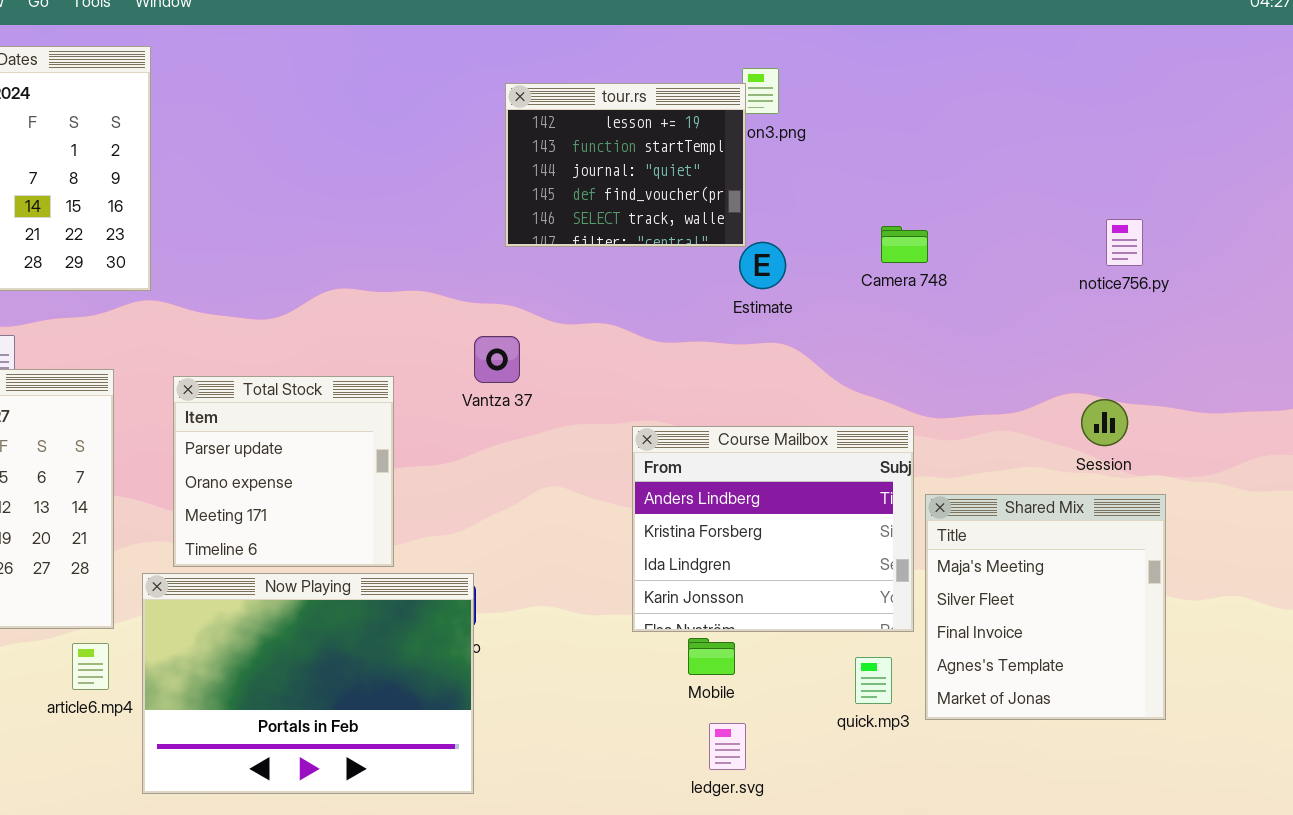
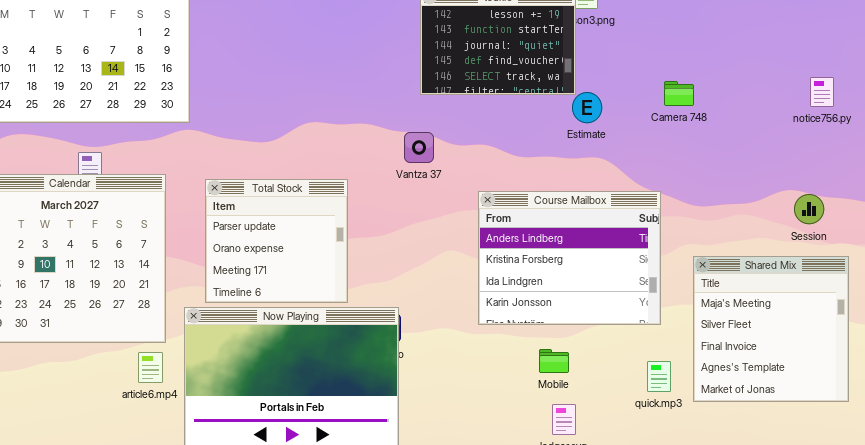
Vantza 37: [474,336,520,383] -> [404,132,434,163], moved
Course Mailbox: [632,426,914,632] -> [478,191,661,325], moved

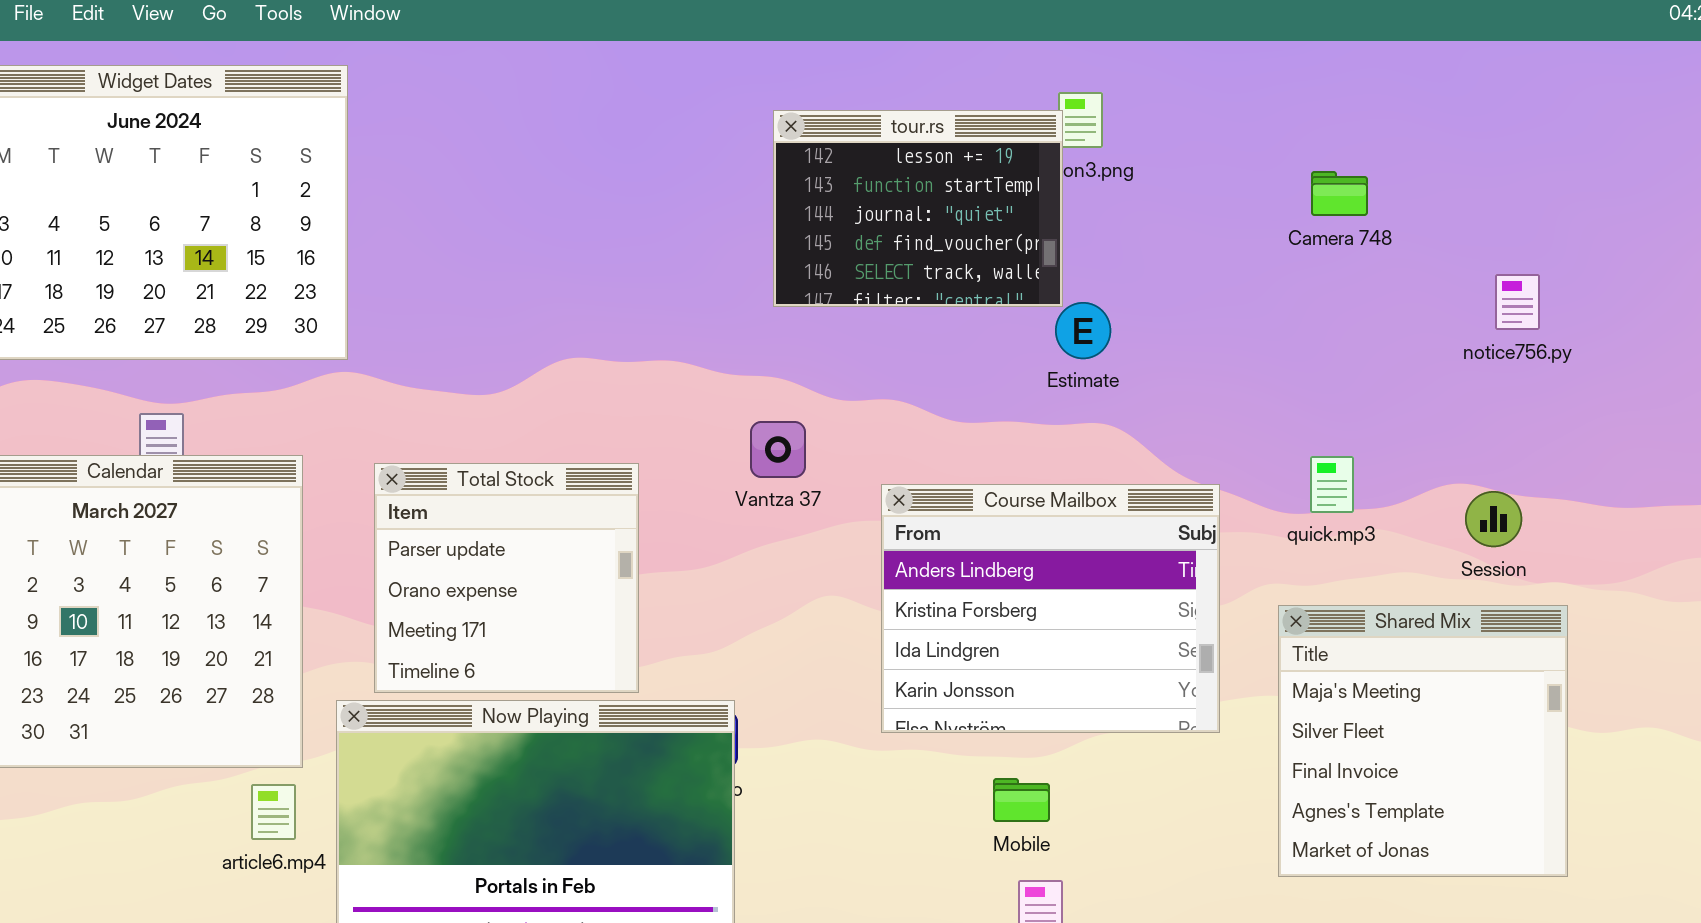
Camera 748: [664,81,694,106] -> [1311,171,1368,216], moved
Vantza 37: [404,132,434,163] -> [750,421,806,478], moved
quick.mp3: [647,361,671,392] -> [1310,456,1354,513], moved

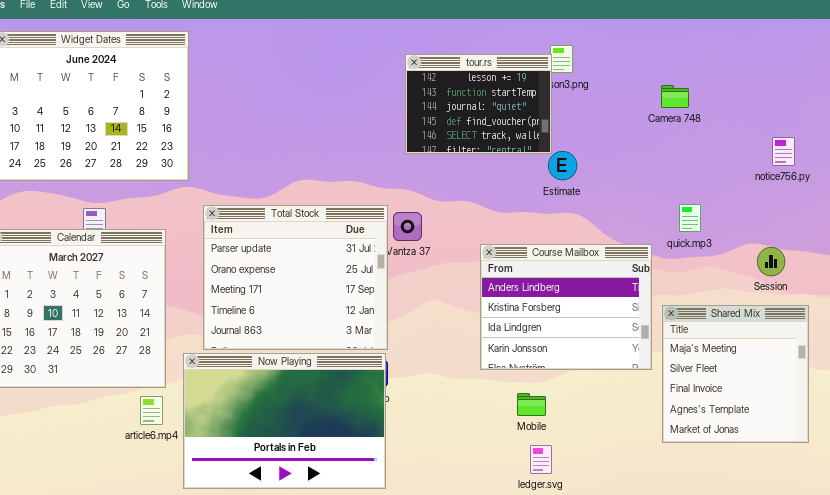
Camera 748: [1311,171,1368,216] -> [661,85,689,108], moved
quick.mp3: [1310,456,1354,513] -> [679,204,701,232], moved
Total Stock: [374,463,639,693] -> [203,205,388,350], resized
Course Mailbox: [881,484,1220,733] -> [480,244,652,370], moved

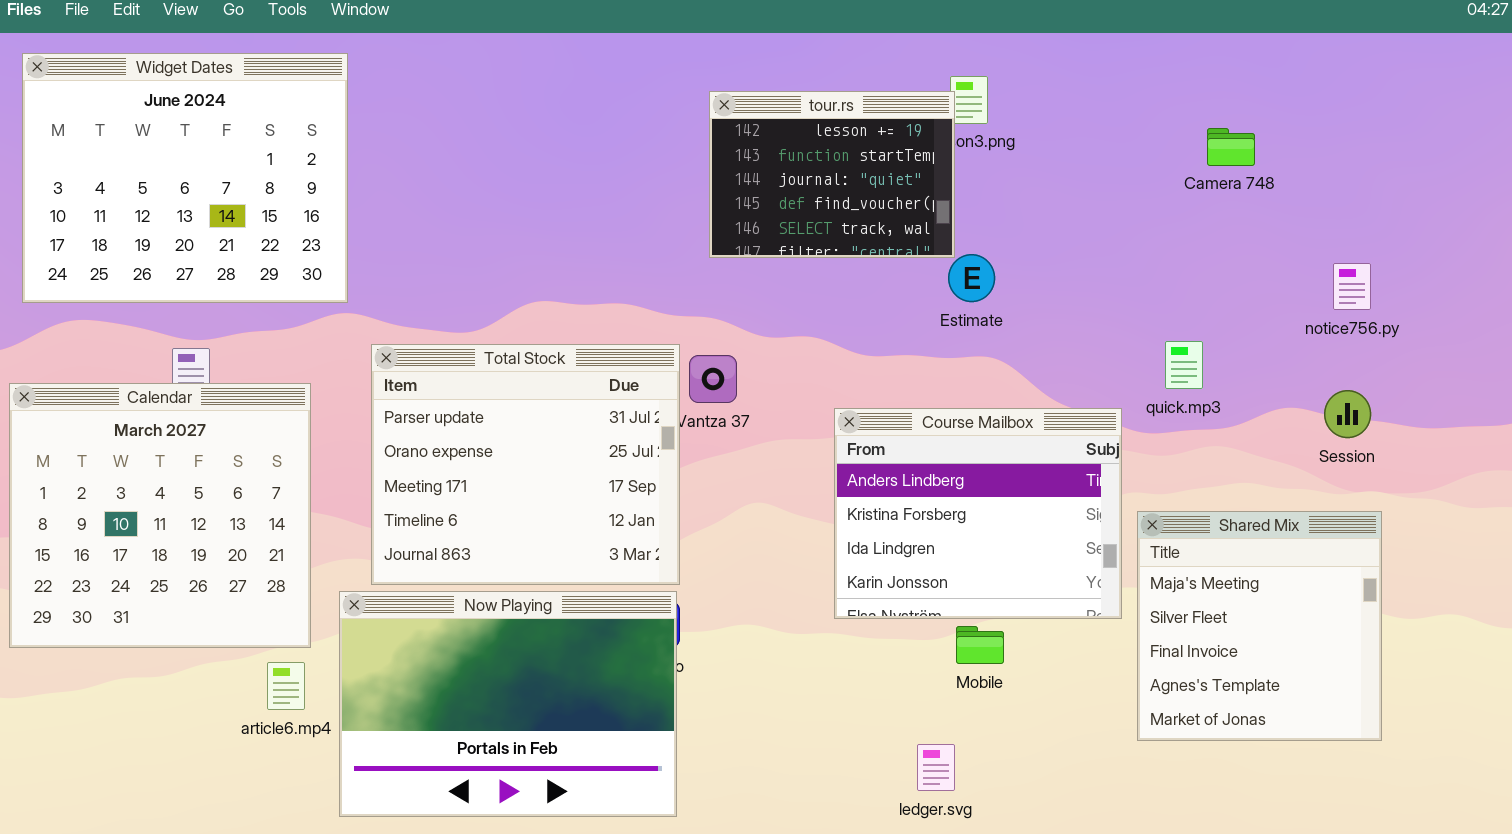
Camera 748: [661,85,689,108] -> [1207,128,1255,166], moved
notice756.py: [772,137,795,166] -> [1333,263,1371,310], moved
Session: [757,247,785,276] -> [1324,390,1371,438], moved
Mobile: [517,393,546,416] -> [956,626,1004,664], moved

